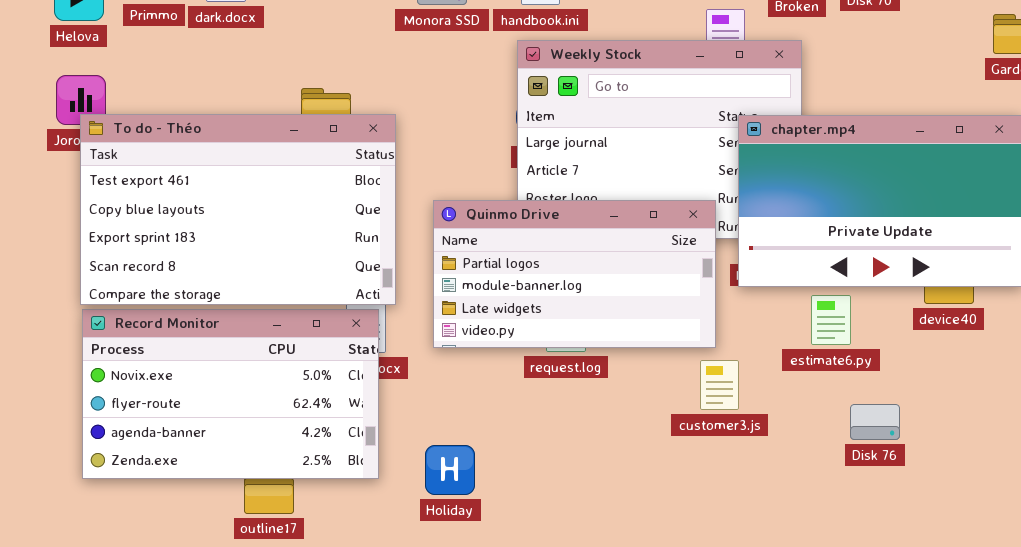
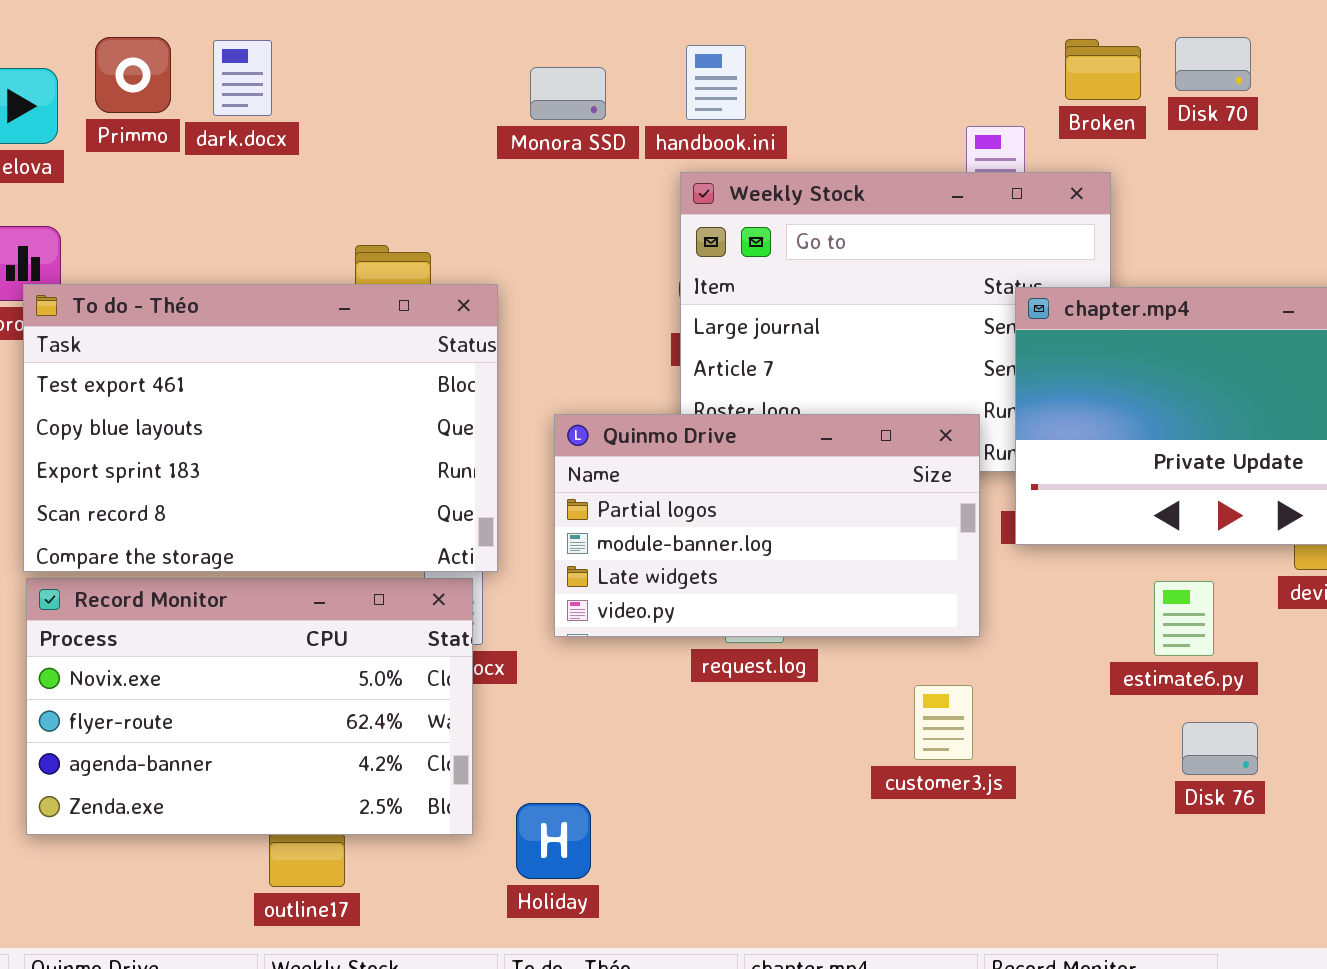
estimate6.py: [811,295,851,345] -> [1154,581,1214,656], moved
customer3.js: [700,360,739,410] -> [914,685,973,760], moved
Holiday: [425,445,475,495] -> [516,803,591,879], moved

